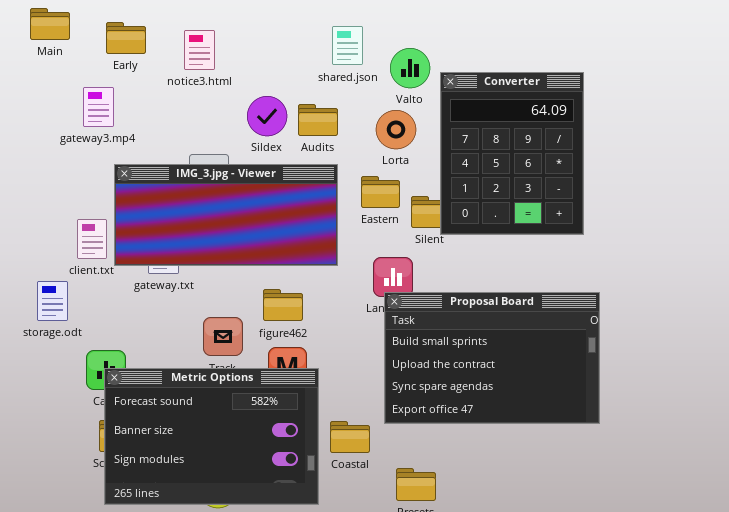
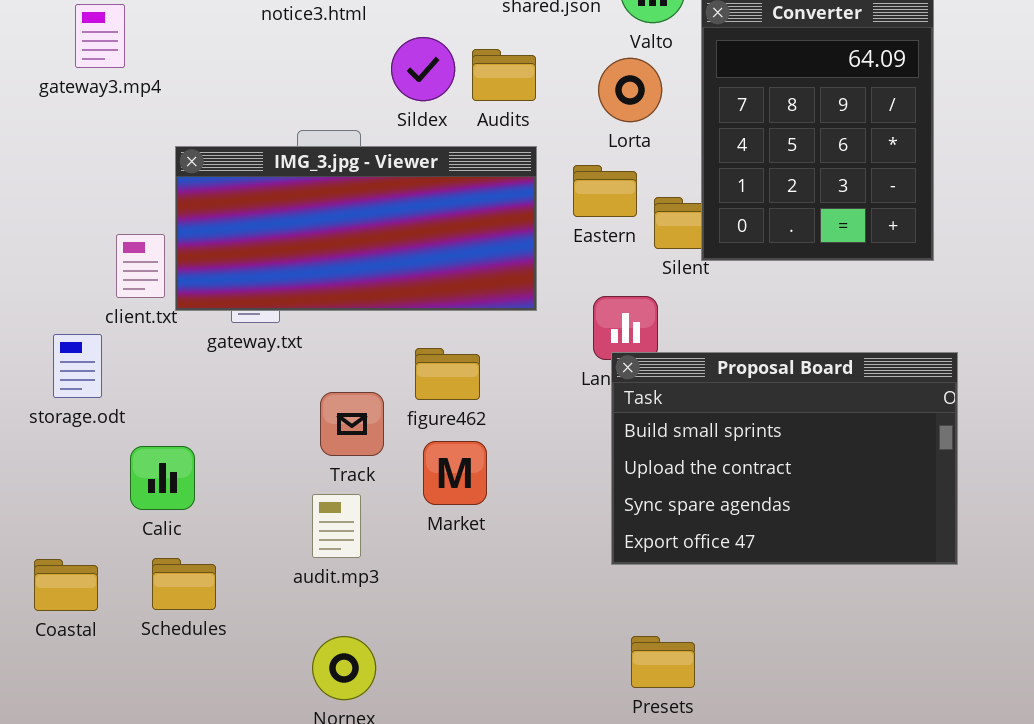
gateway3.mp4: [83,87,114,127] -> [75,4,125,68], moved
Metric Options: [104,368,319,505] -> none, closed
Coastal: [330,421,370,453] -> [34,559,98,611], moved

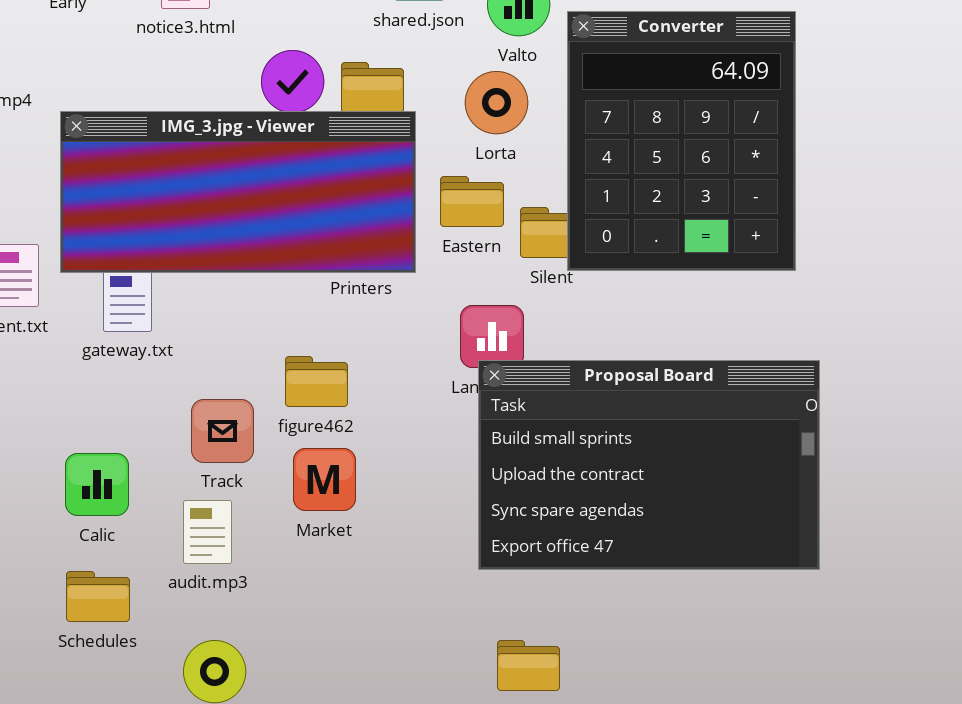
IMG_3.jpg - Viewer: [175,146,537,311] -> [60,111,416,273], moved
Calic: [130,446,195,510] -> [65,453,129,516], moved
Schedules: [152,558,216,610] -> [66,571,130,622], moved

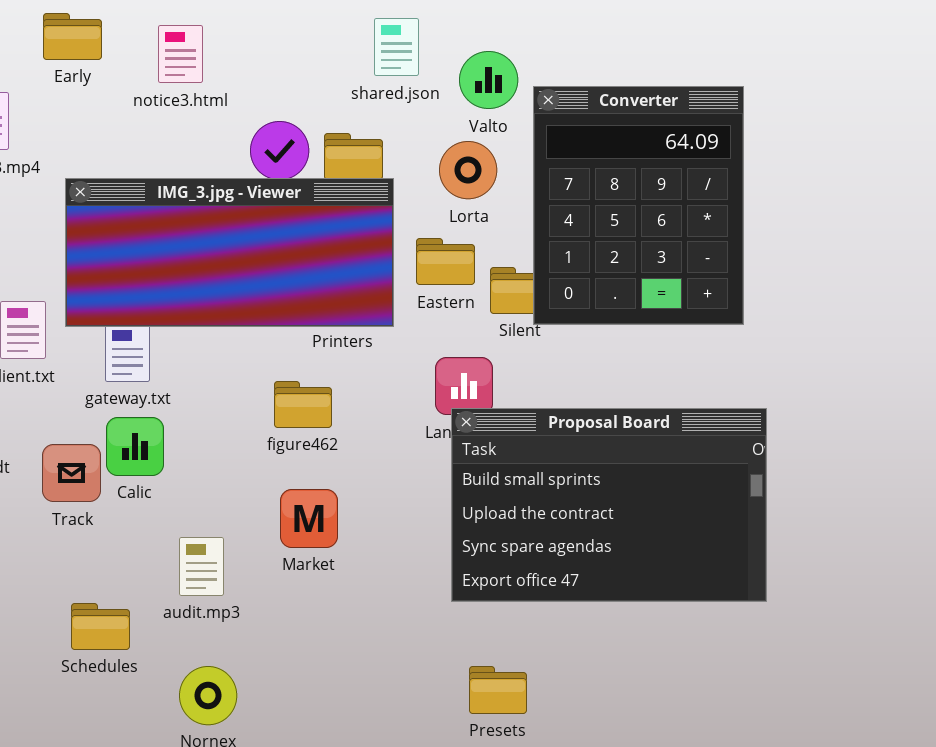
figure462: [285,356,348,407] -> [274,381,332,428], moved
Track: [191,399,254,463] -> [42,444,101,502], moved
Calic: [65,453,129,516] -> [106,417,164,476], moved

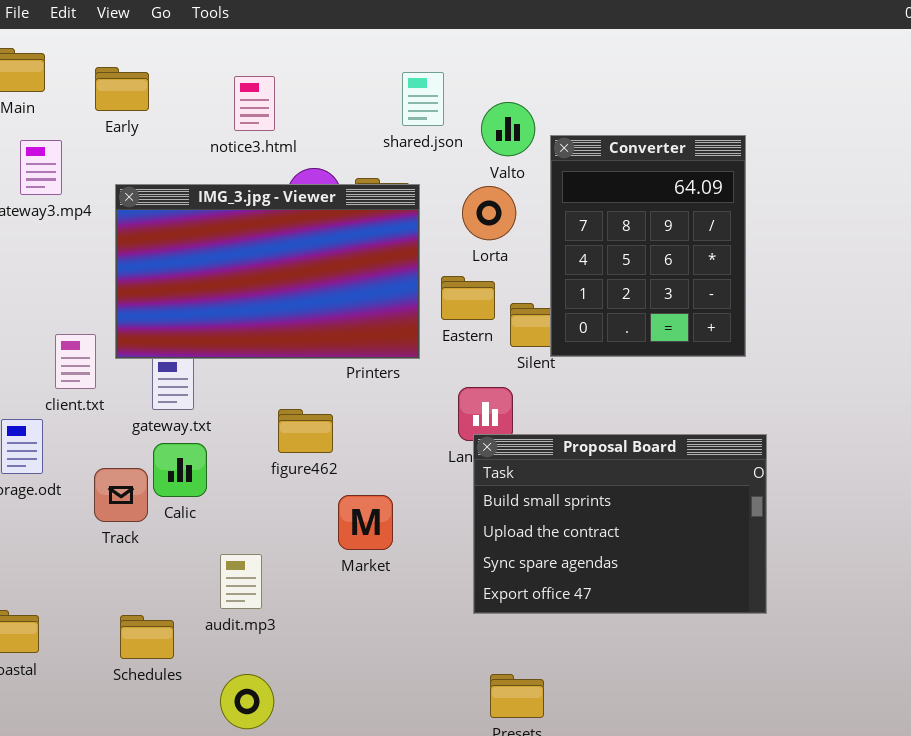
notice3.html: [158,25,203,83] -> [234,76,275,131], moved
IMG_3.jpg - Viewer: [65,178,394,327] -> [115,184,420,359], resized
figure462: [274,381,332,428] -> [278,409,333,453], moved
Market: [280,489,338,548] -> [338,495,393,550], moved

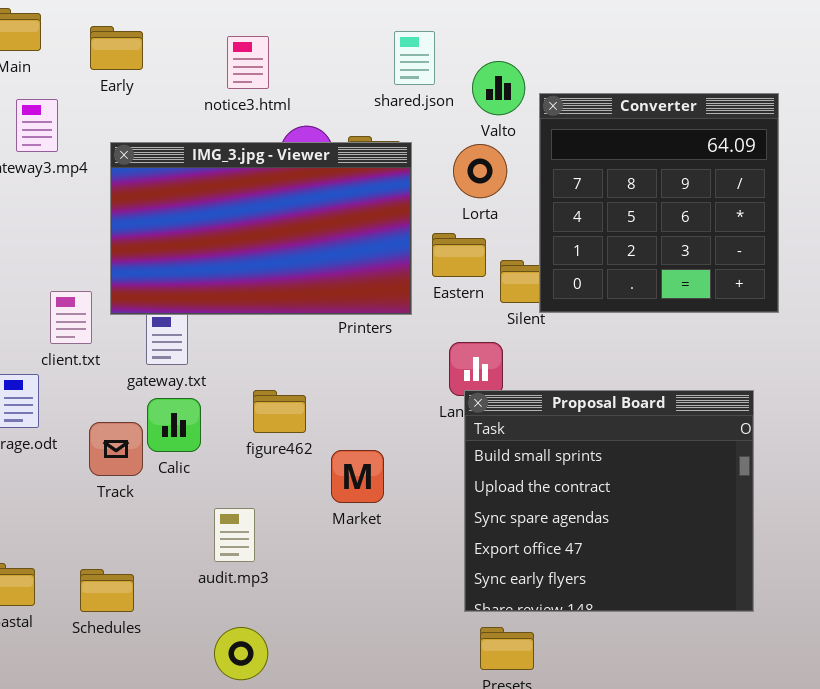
Converter: [550,135,746,357] -> [539,93,779,313], resized
figure462: [278,409,333,453] -> [253,390,306,433], moved
Proposal Board: [473,434,767,614] -> [464,390,754,612], resized
Schedules: [120,615,174,659] -> [80,569,134,612], moved

